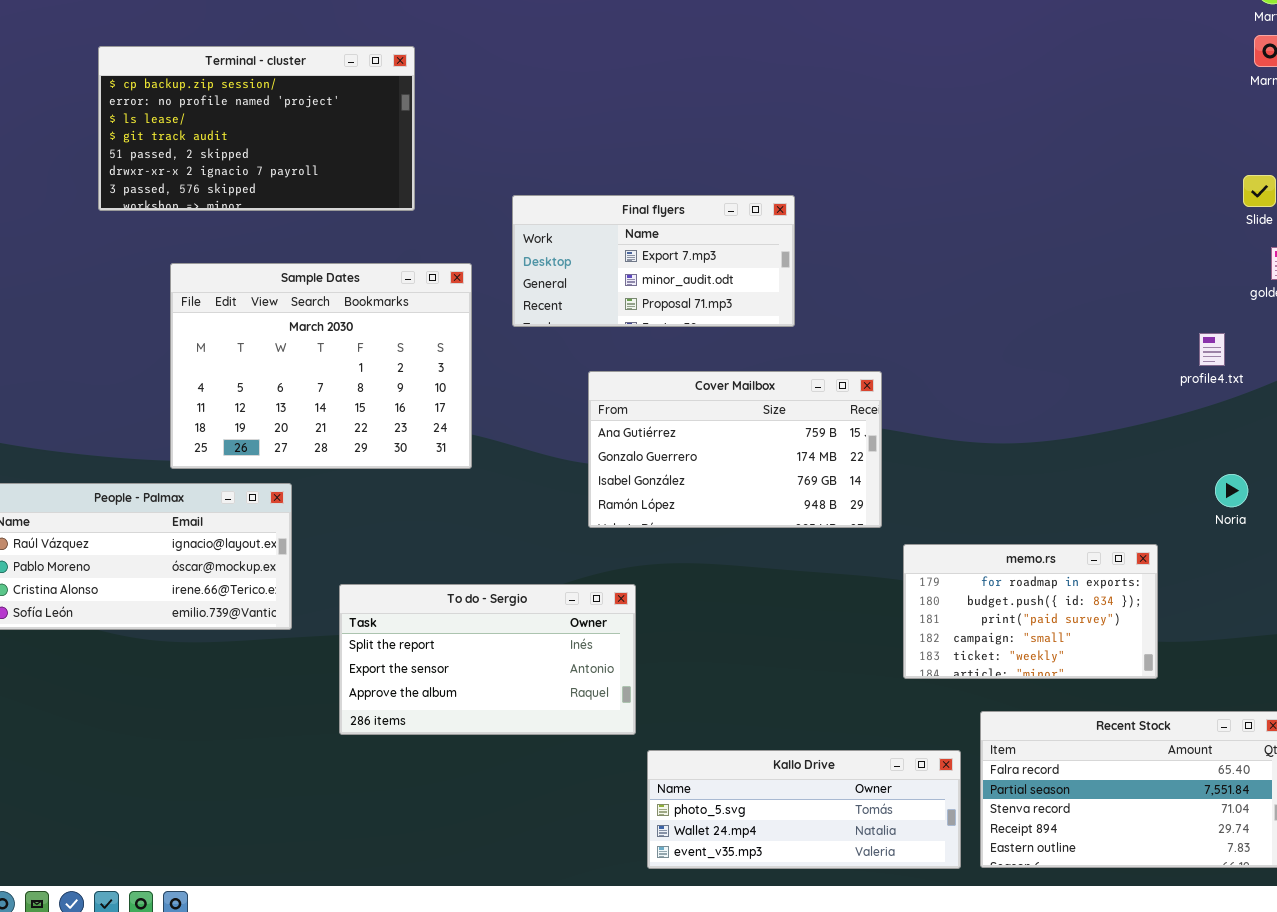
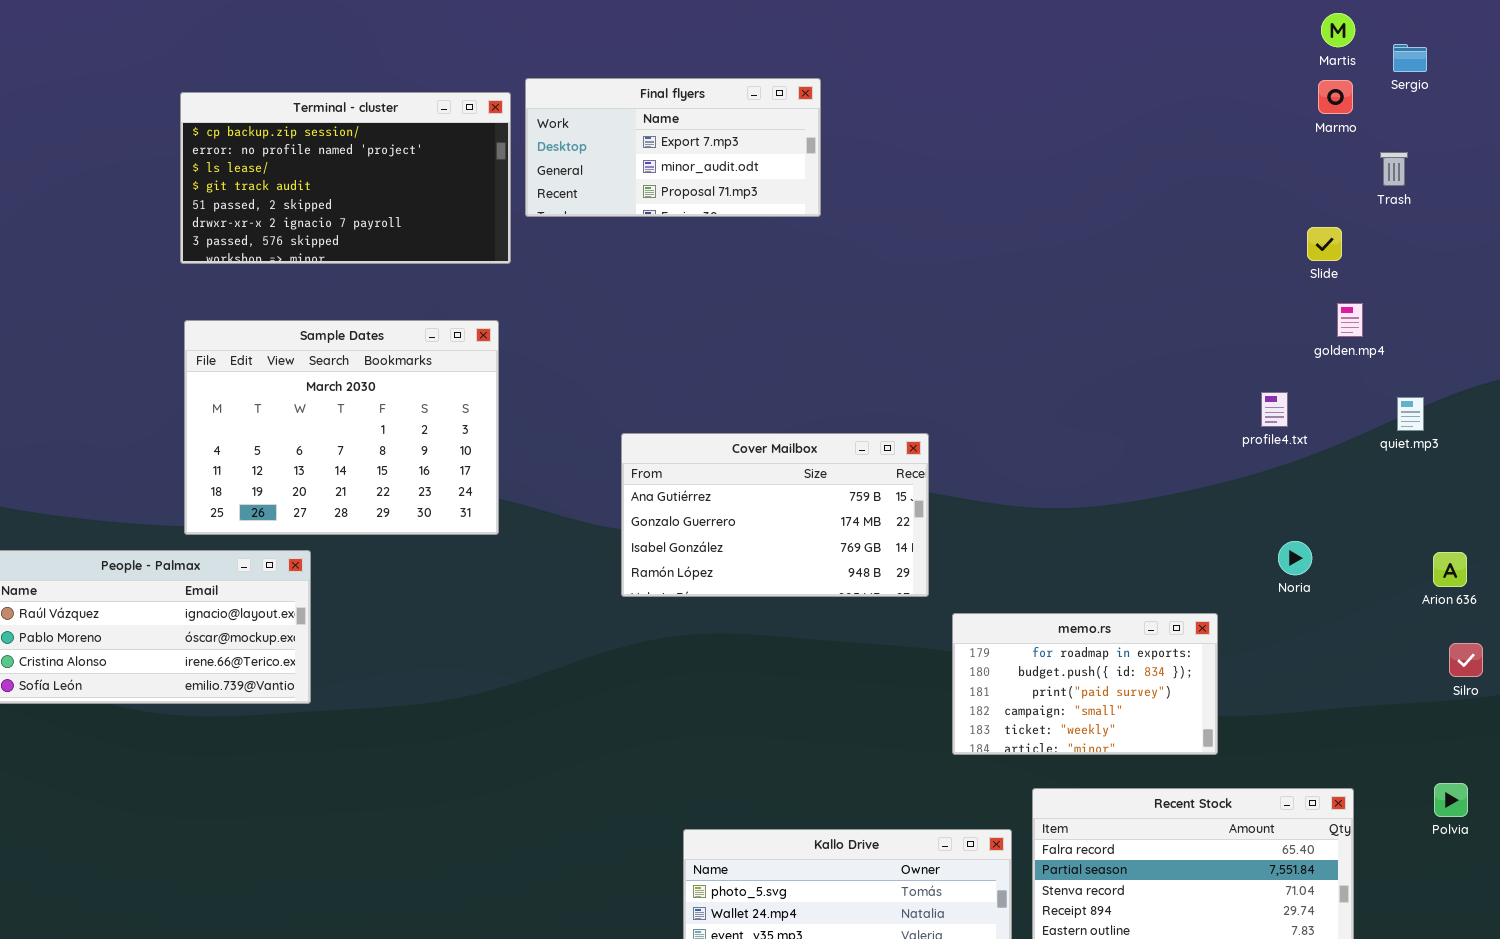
Terminal - cluster: [98,46,415,211] -> [180,92,511,264], moved
Final flyers: [512,195,795,327] -> [525,78,821,217], moved
To do - Sergio: [339,584,636,735] -> none, closed

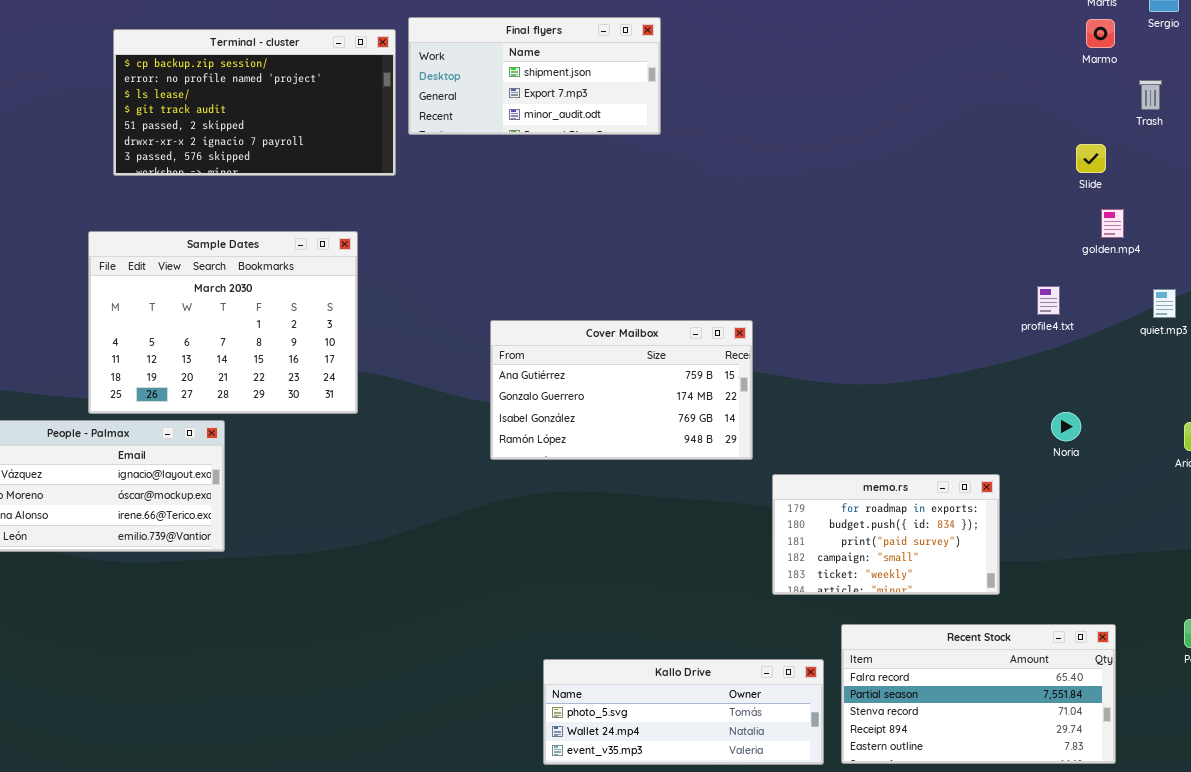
Final flyers: [525,78,821,217] -> [408,17,661,135], scrolled up 1 row
Sample Dates: [184,320,499,535] -> [88,231,358,414], moved

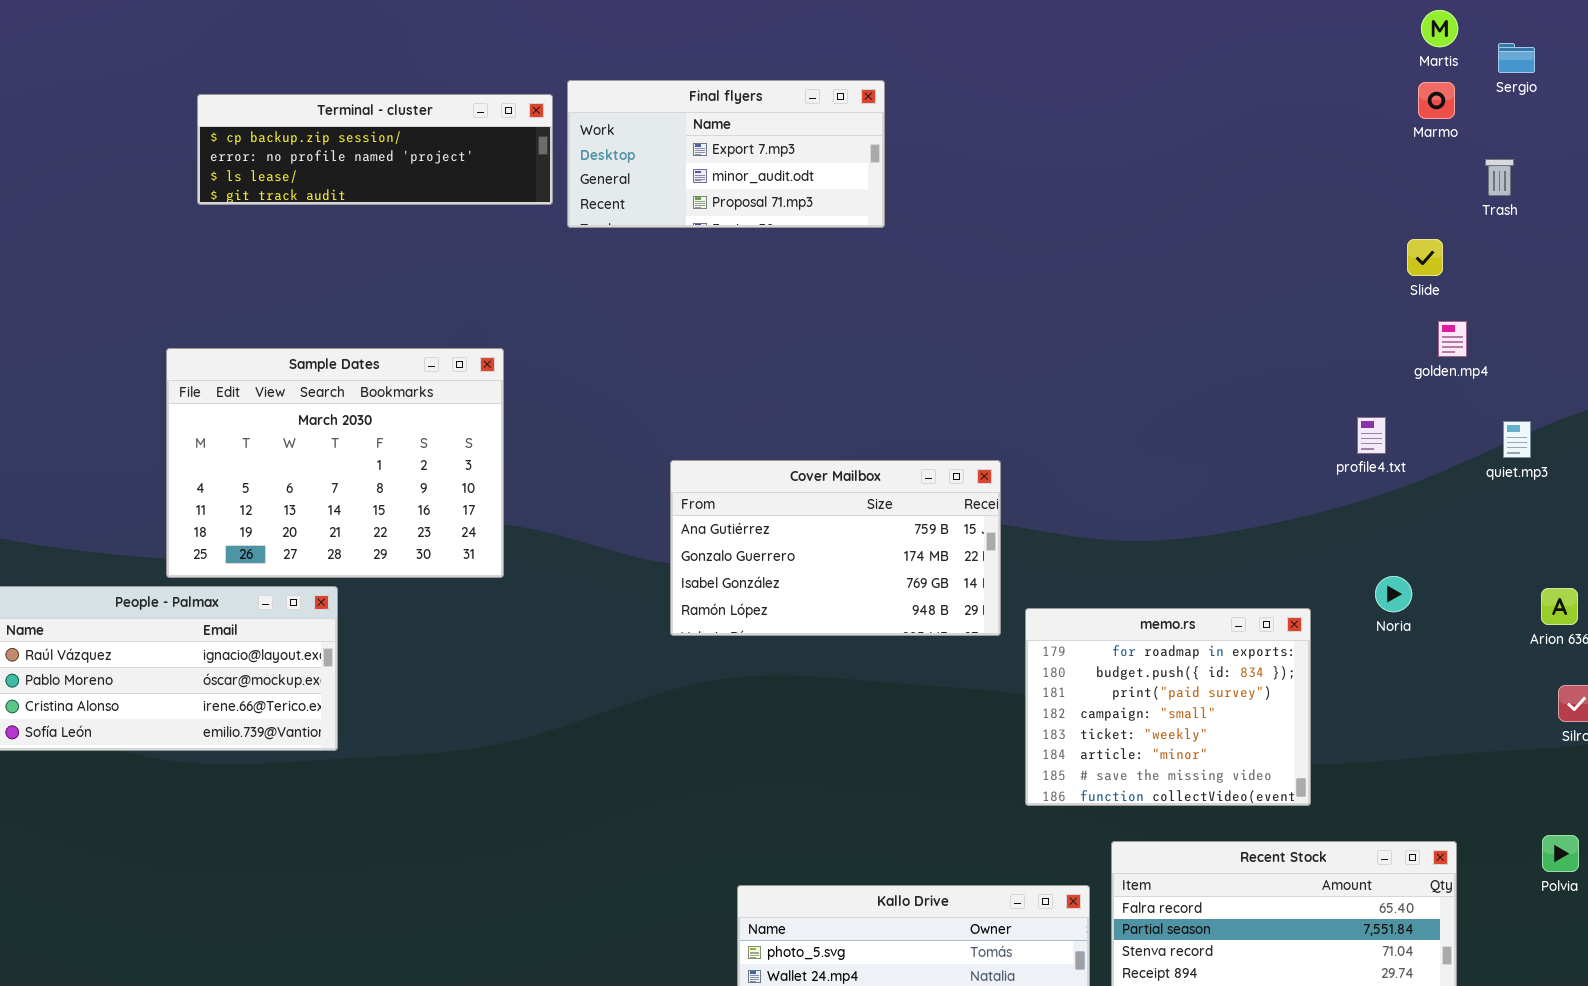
Final flyers: [408,17,661,135] -> [567,80,885,228], scrolled down 1 row
Terminal - cluster: [113,29,396,176] -> [197,94,553,205], resized
memo.rs: [772,474,1000,595] -> [1025,608,1311,806], resized

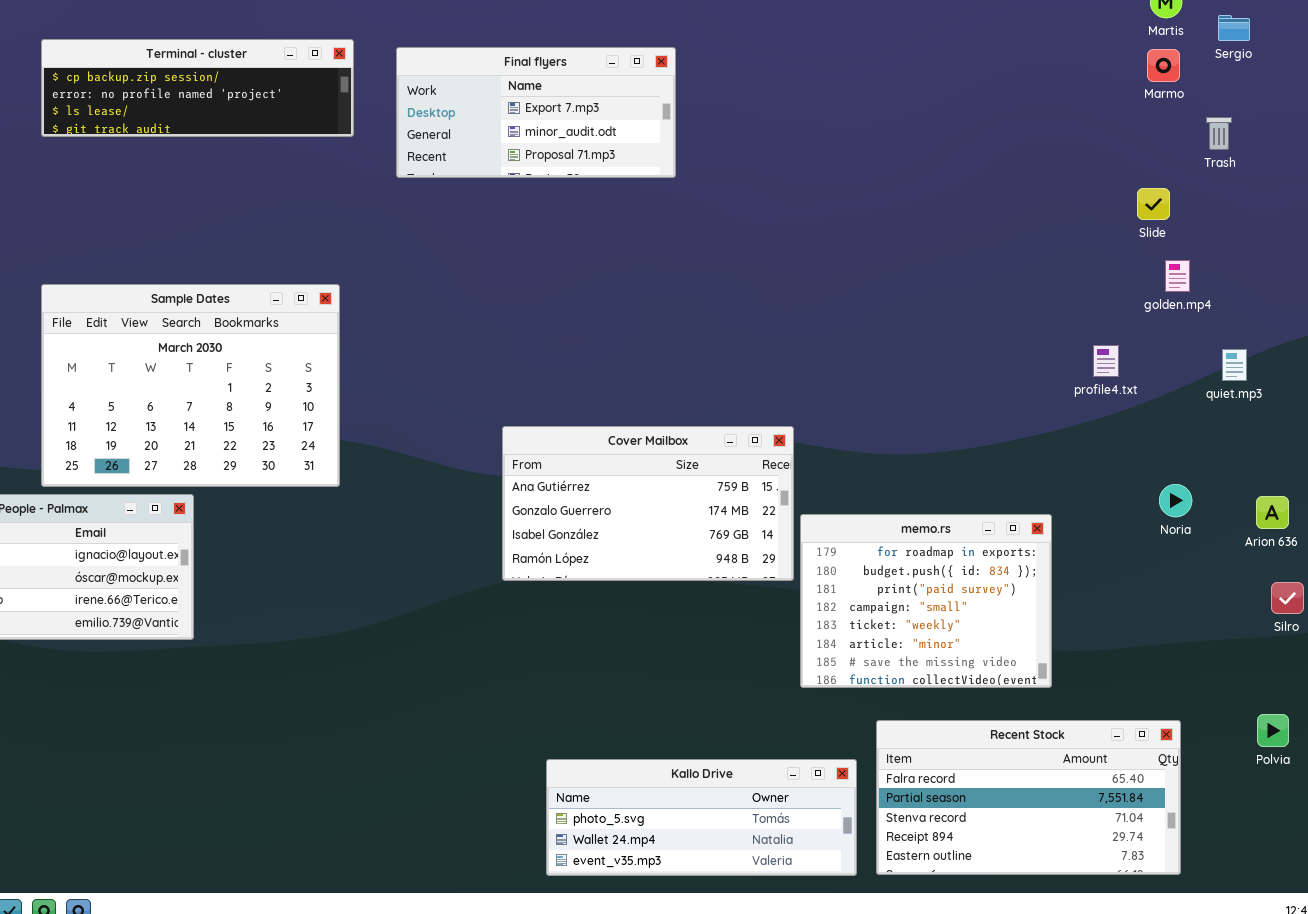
Terminal - cluster: [197,94,553,205] -> [41,39,354,137], moved
Cover Mailbox: [670,460,1001,636] -> [502,426,794,581], moved
Noria: [1375,576,1412,612] -> [1159,484,1192,517], moved

